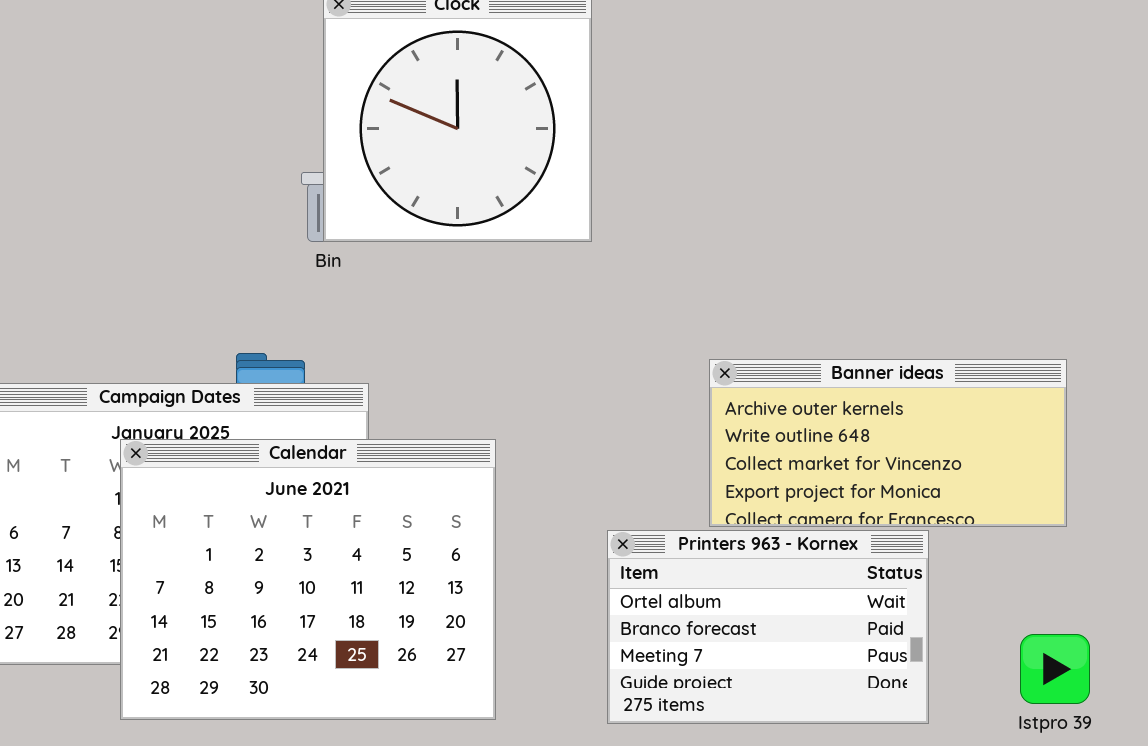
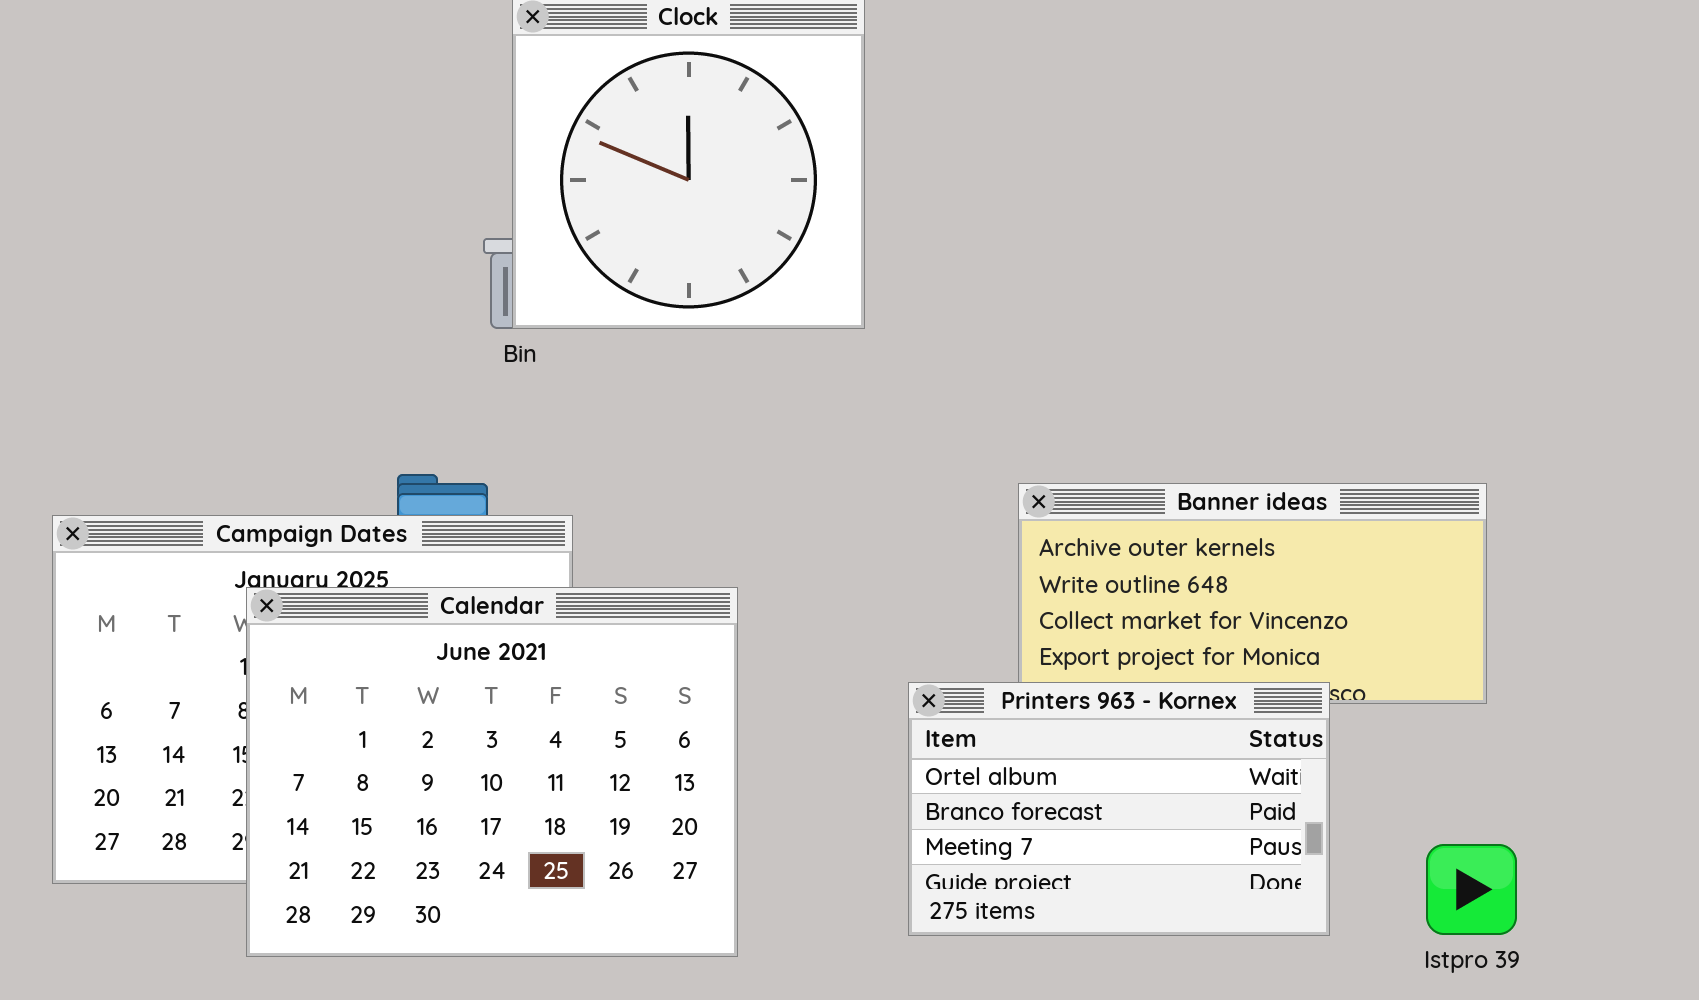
Printers 963 - Kornex: [607,530,929,724] -> [908,682,1330,936], moved

